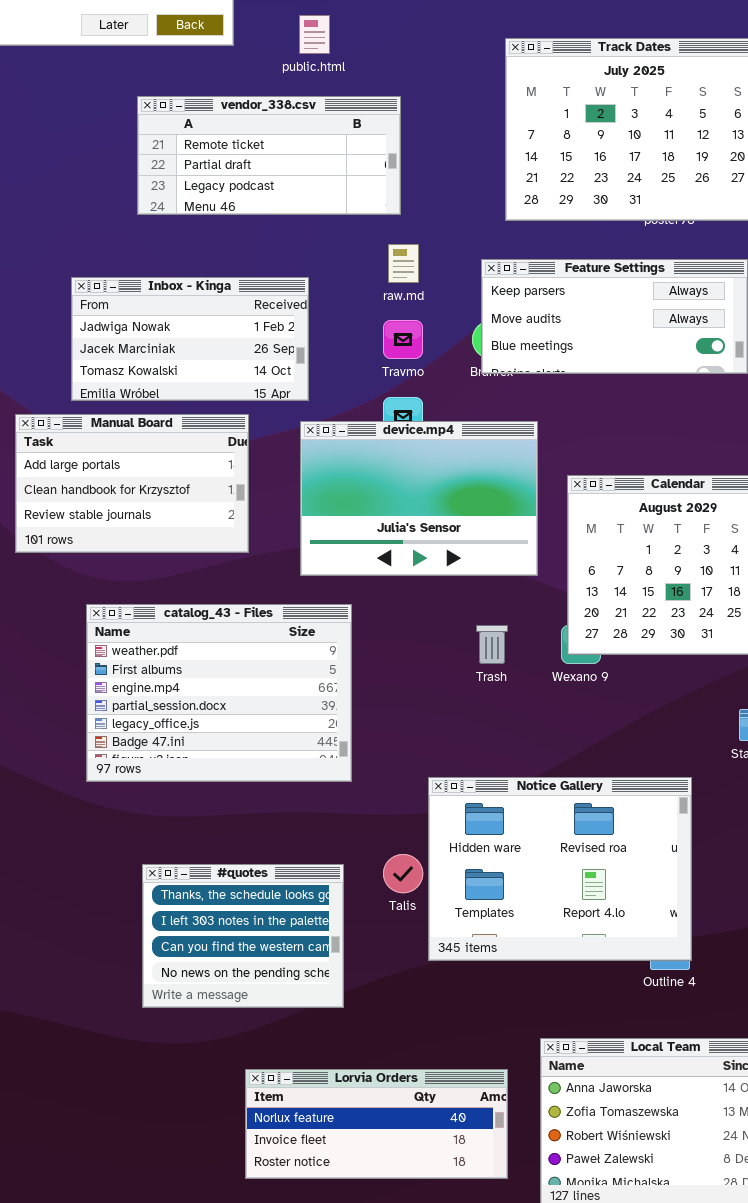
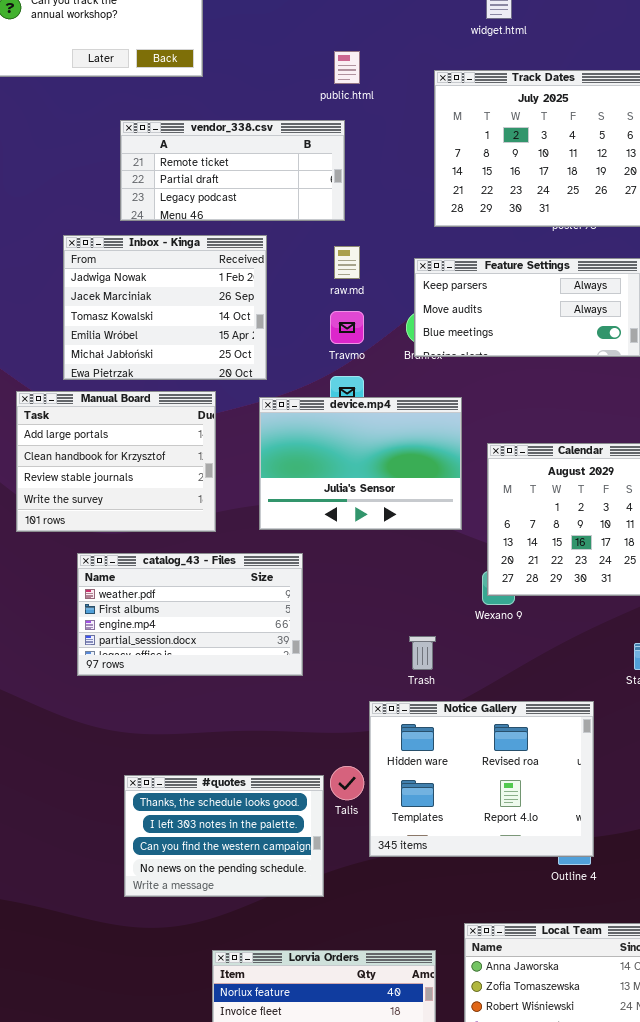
public.html: [299,15,330,54] -> [334,51,360,84], moved
Inbox - Kinga: [71,277,309,401] -> [63,235,267,380], resized
Manual Board: [15,414,249,553] -> [16,391,216,532], resized
catalog_43 - Files: [86,604,352,782] -> [77,553,303,676], resized
Trash: [476,625,508,664] -> [409,636,436,670], moved
#quotes: [142,864,344,1008] -> [124,775,324,897], resized

